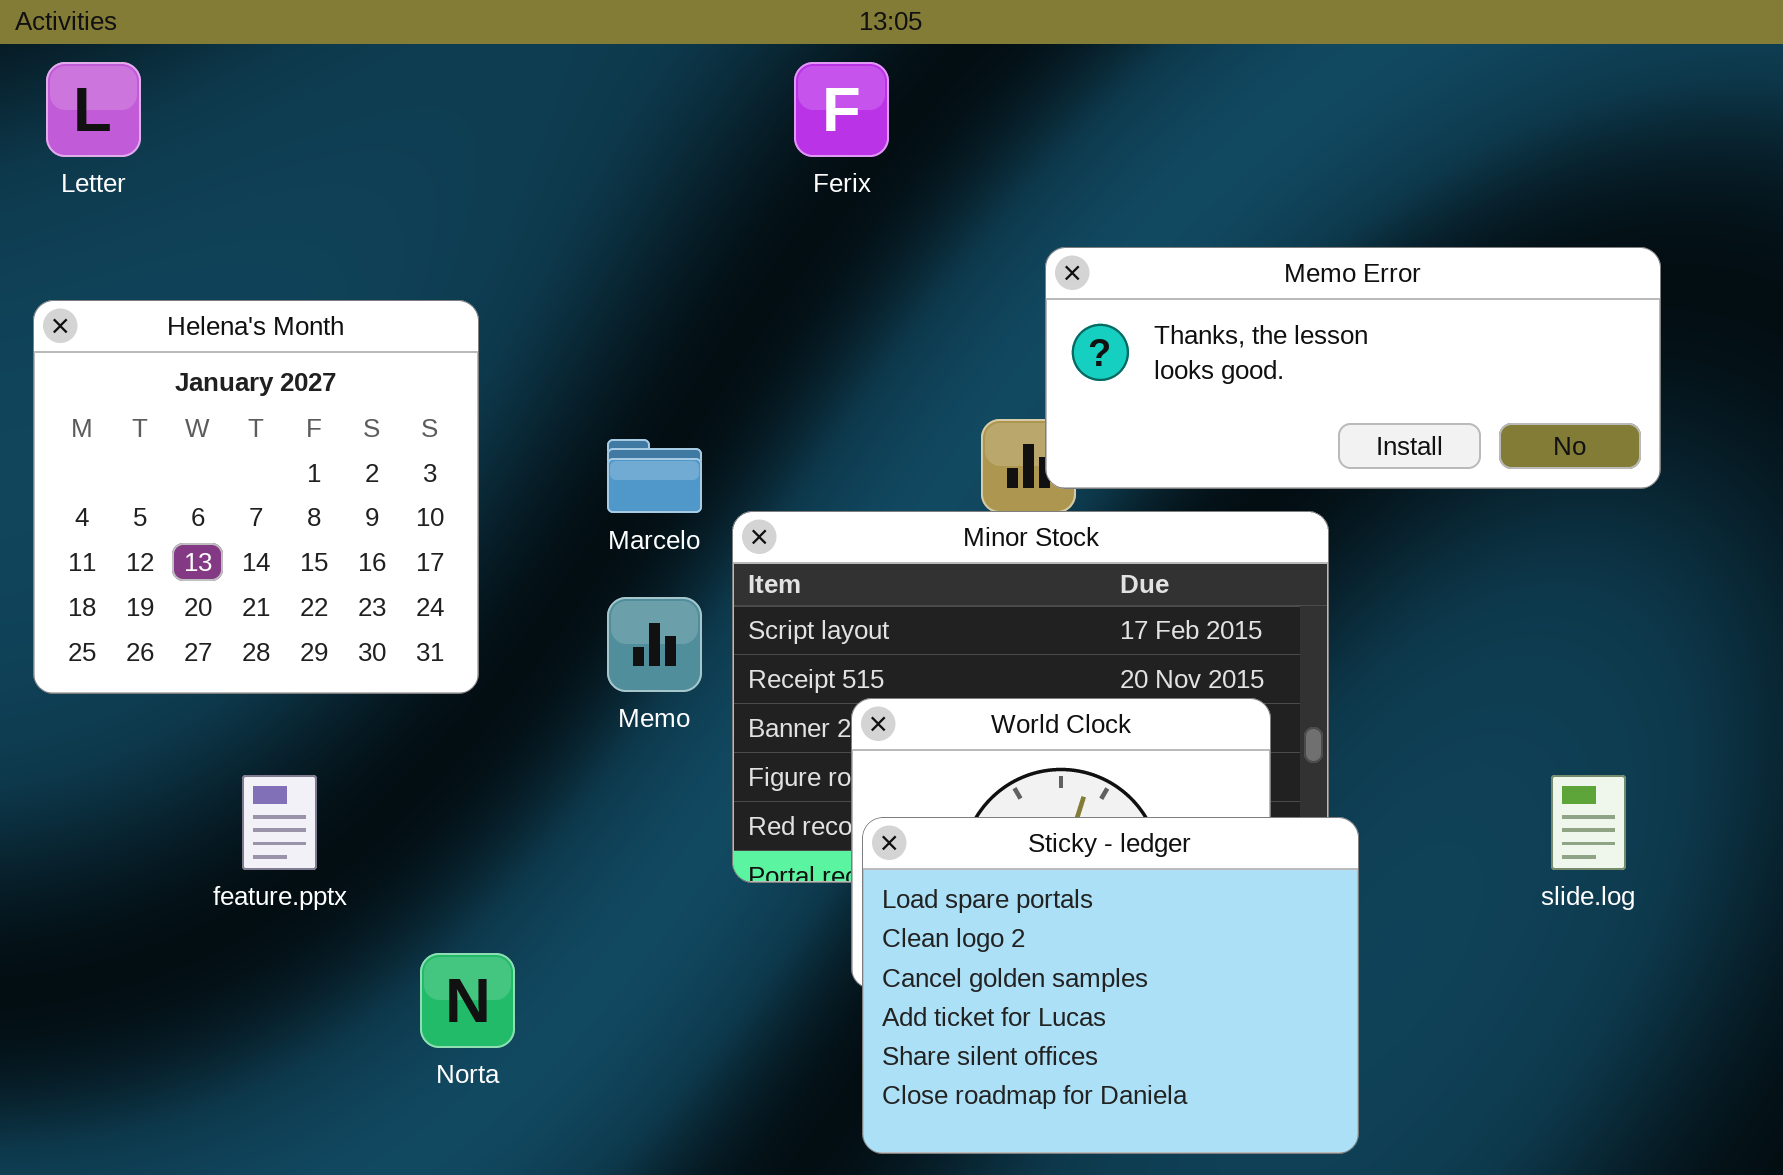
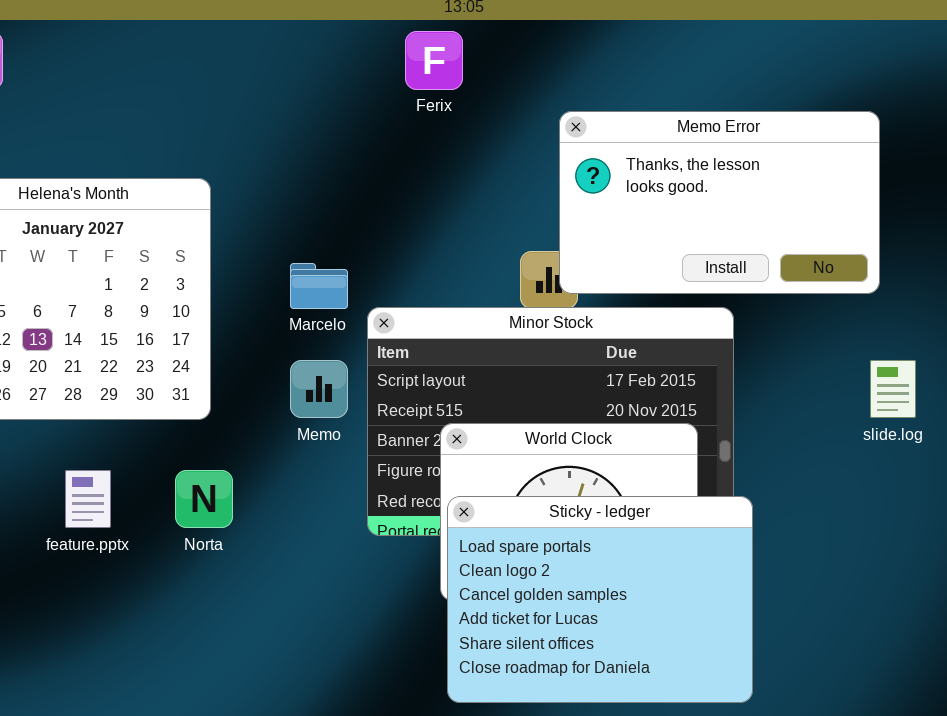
Memo Error: [1045,247,1661,489] -> [559,111,880,294], resized
slide.log: [1551,775,1626,870] -> [870,360,916,418], moved
Norta: [420,953,515,1048] -> [175,470,233,528], moved

